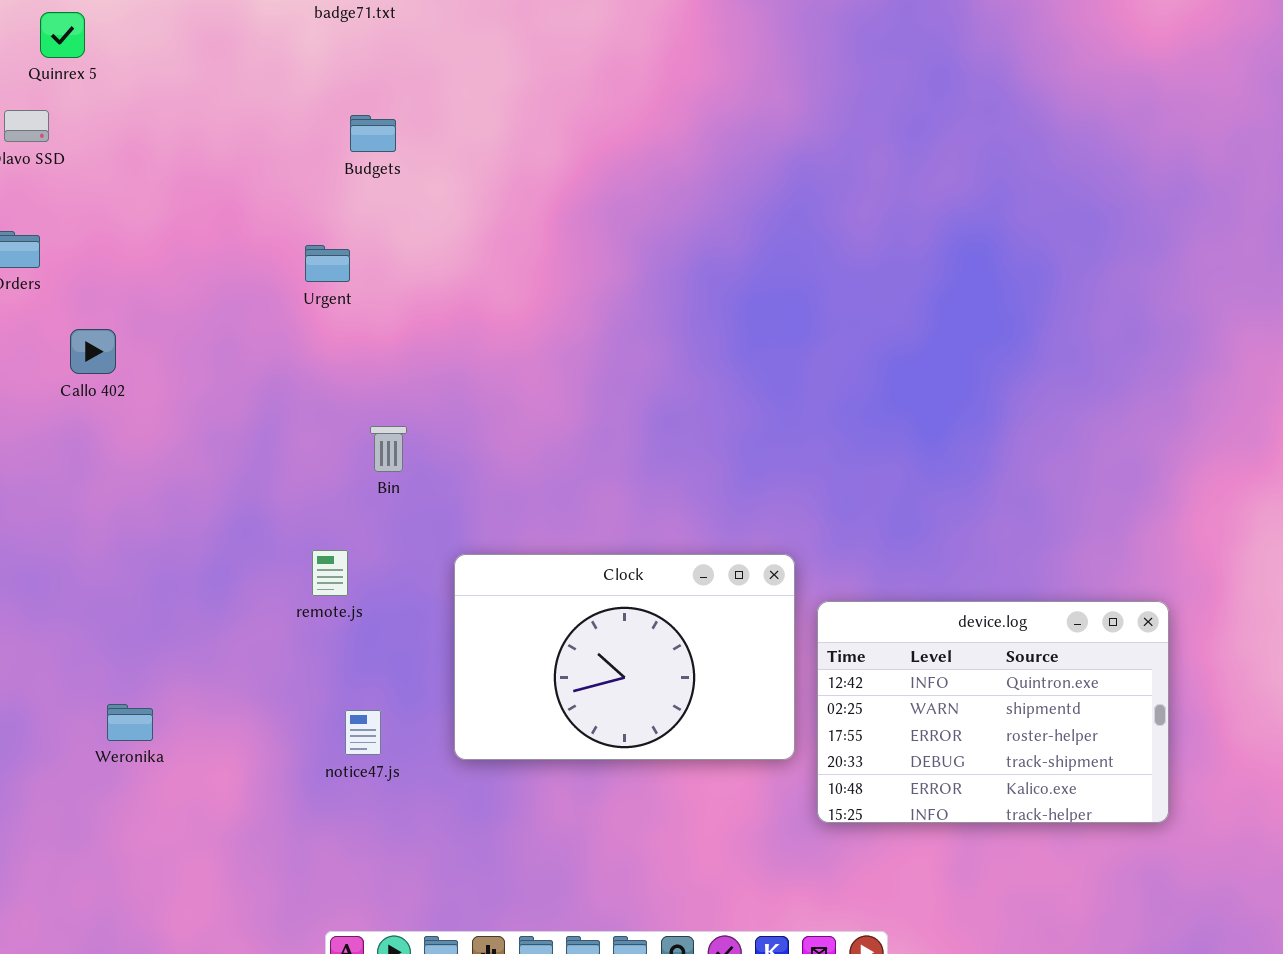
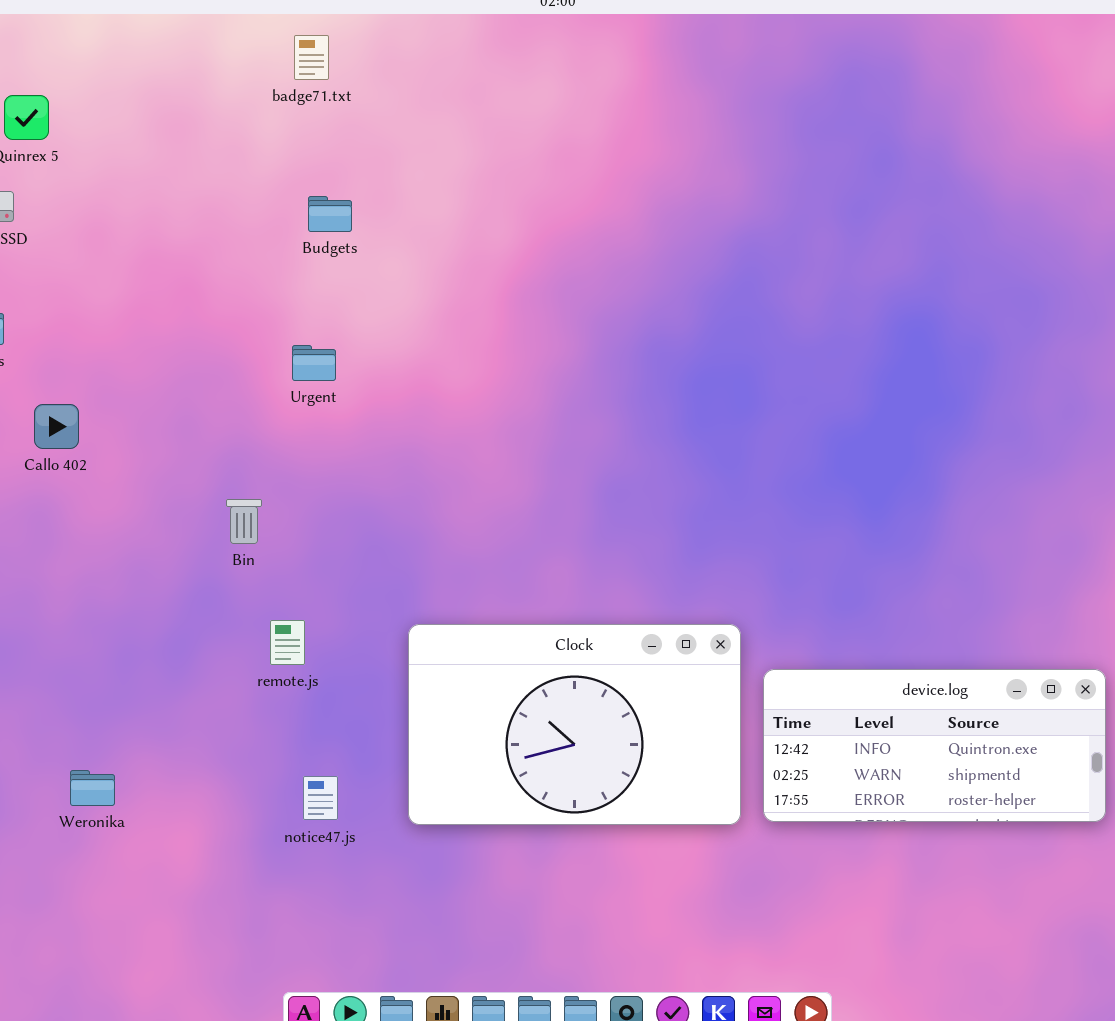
Urgent: [305,245,350,282] -> [292,345,336,381], moved
Bin: [370,426,407,472] -> [226,499,262,544], moved
device.log: [817,601,1169,823] -> [763,669,1106,822], resized

